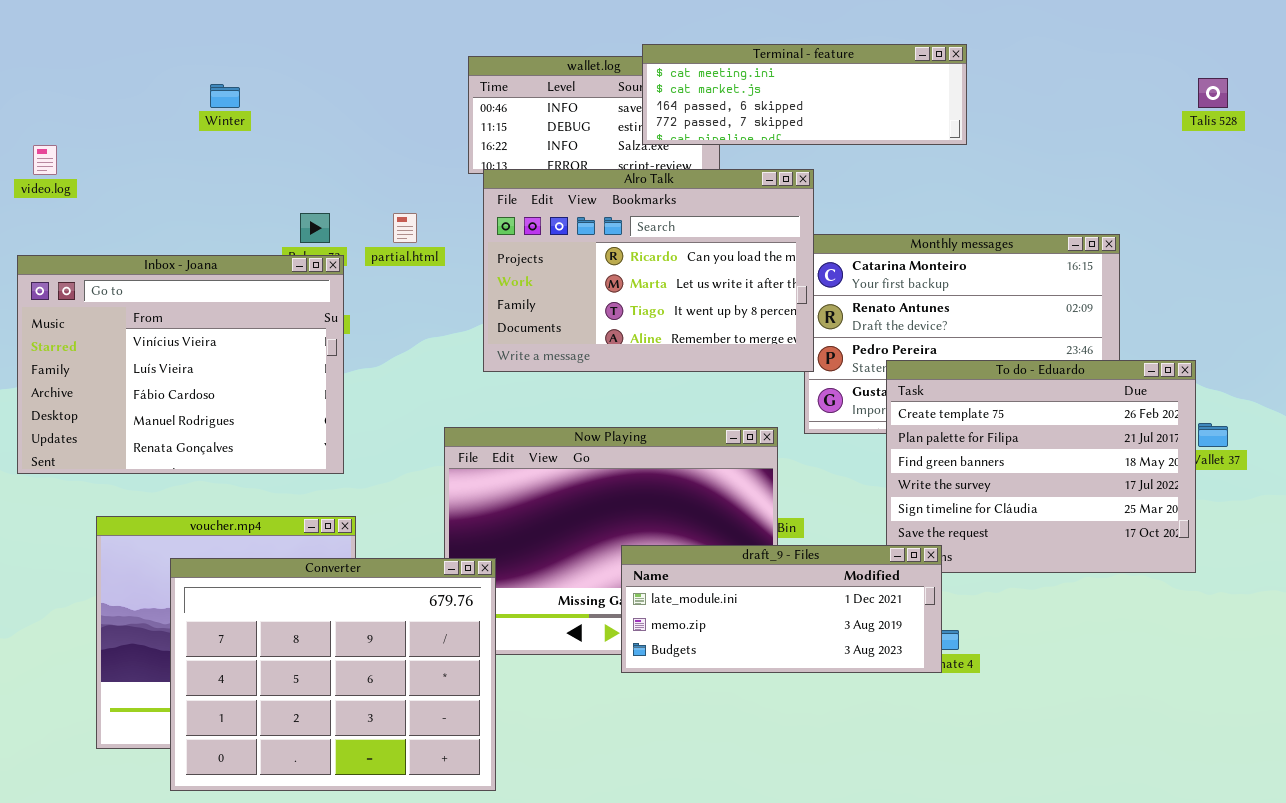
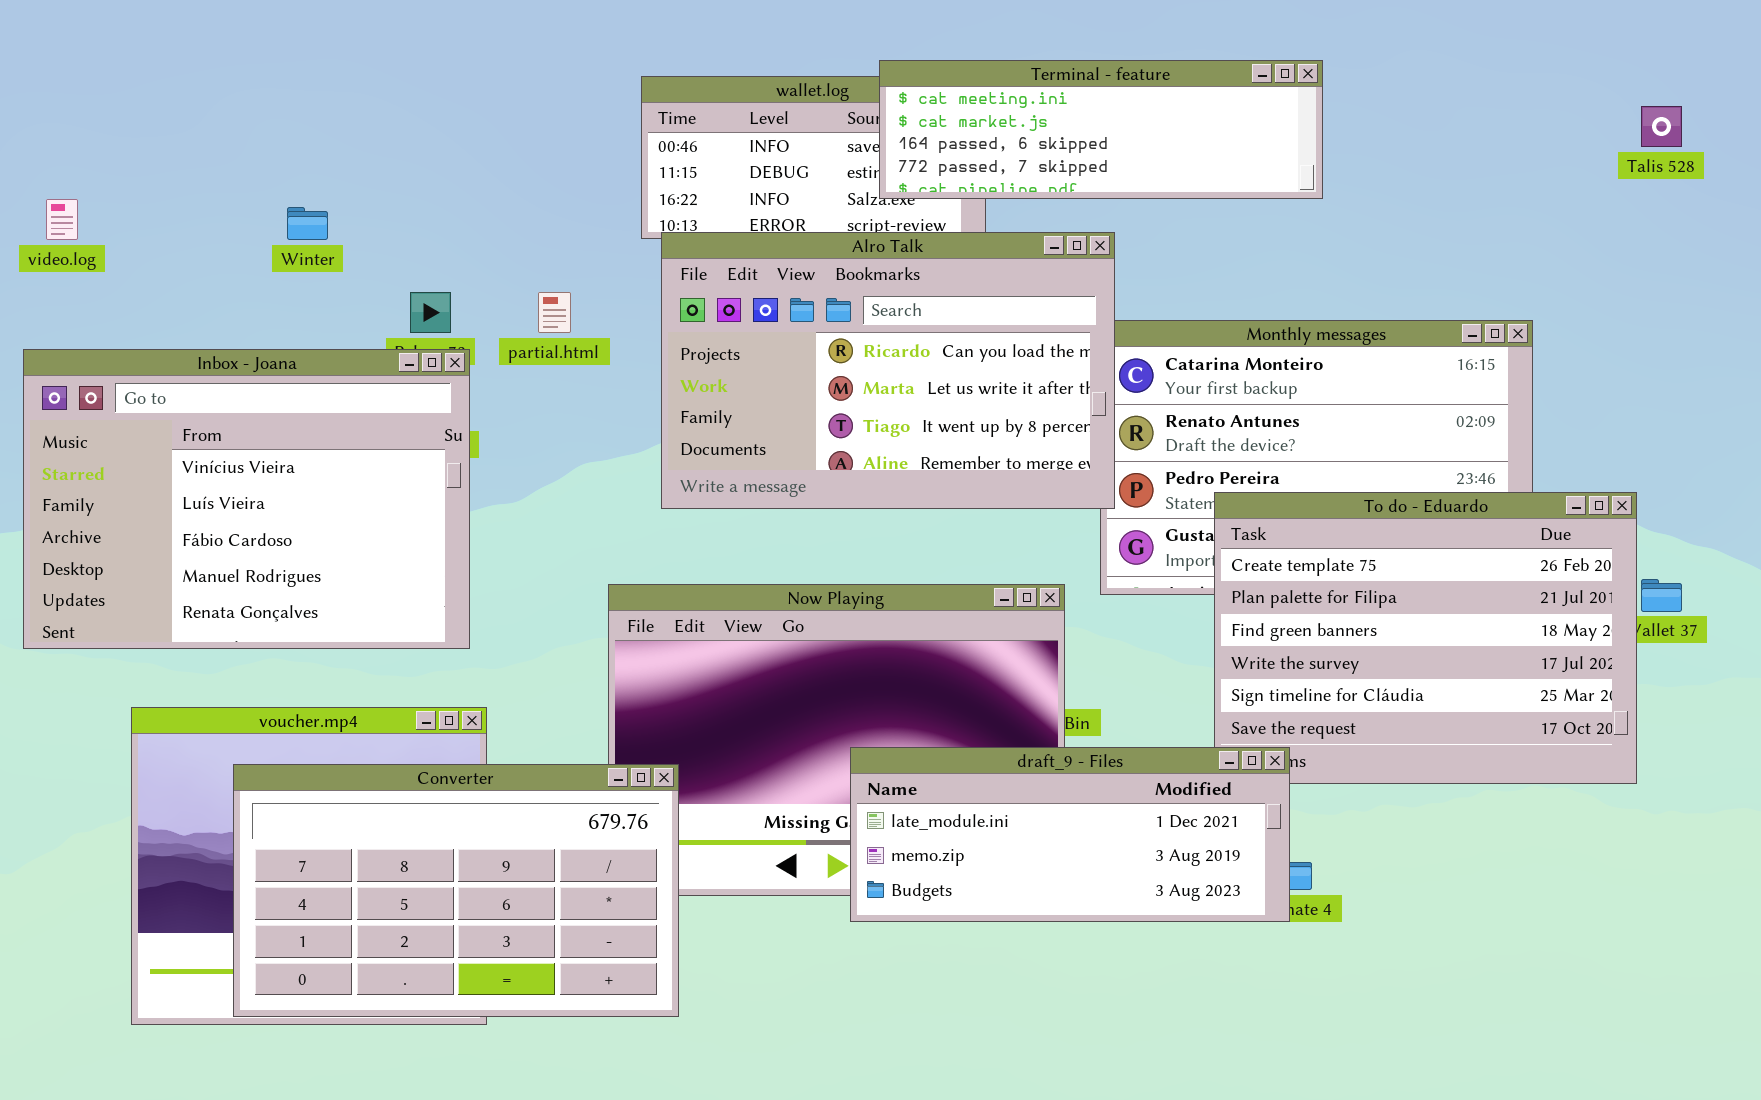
Winter: [210,84,240,108] -> [287,207,328,240], moved
Converter: [170,558,496,791] -> [233,764,679,1017], resized

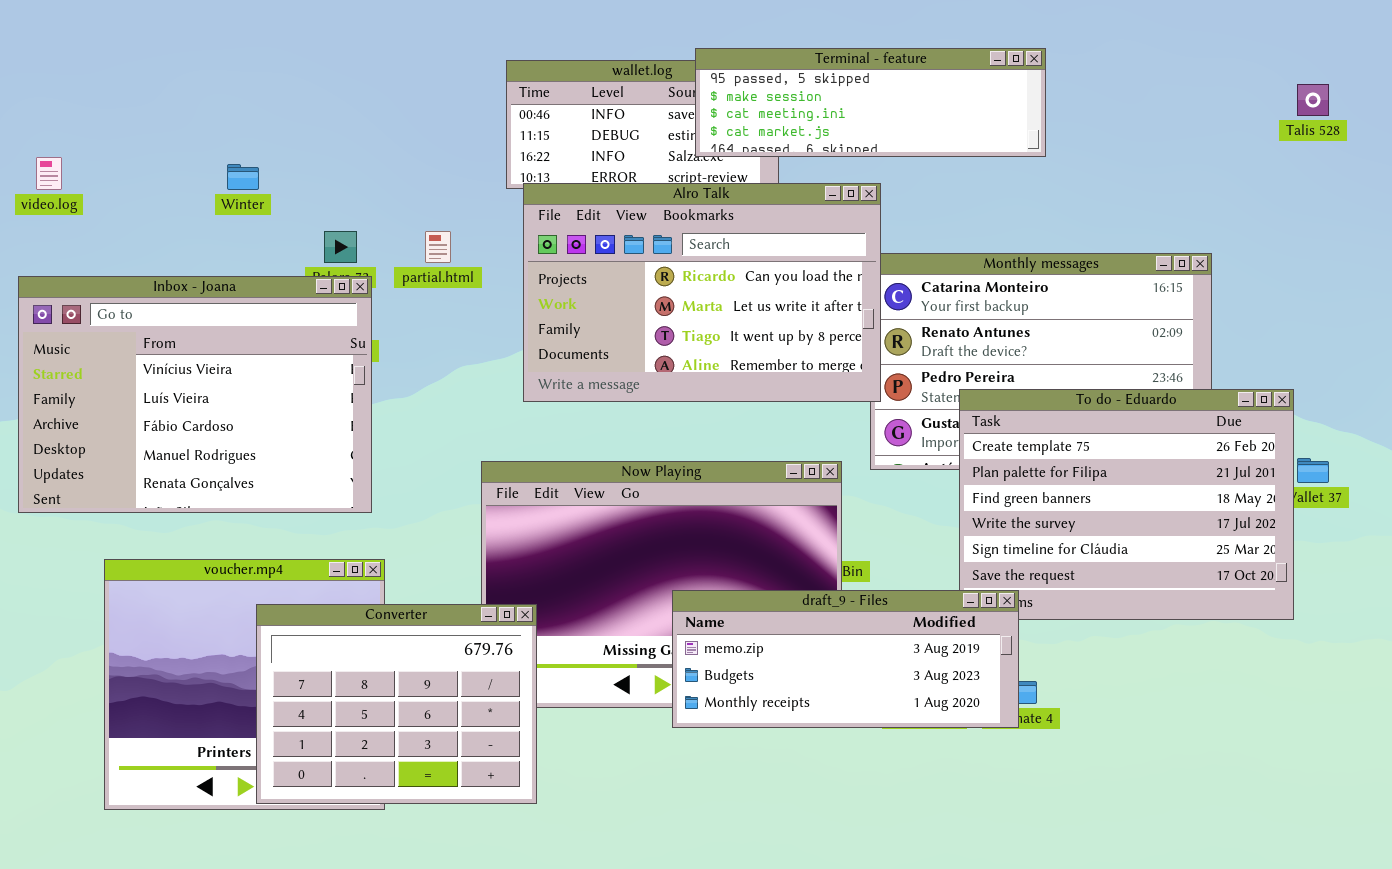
Terminal - feature: [879,60,1323,199] -> [695,48,1046,157], scrolled up 2 rows
draft_9 - Files: [850,747,1290,922] -> [672,590,1019,728], scrolled down 1 row
Converter: [233,764,679,1017] -> [256,604,537,804], resized

